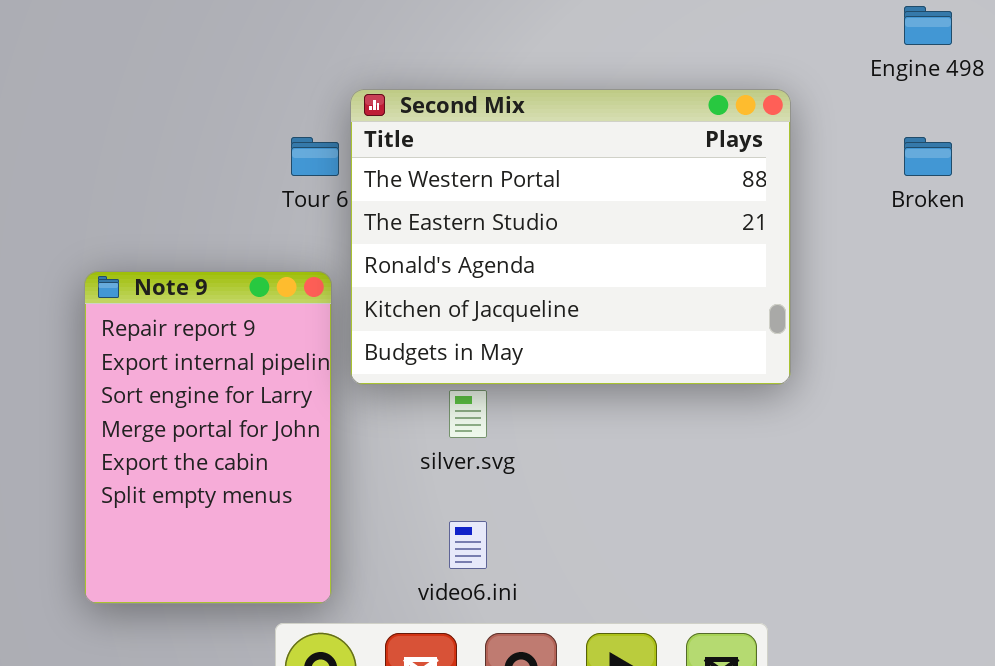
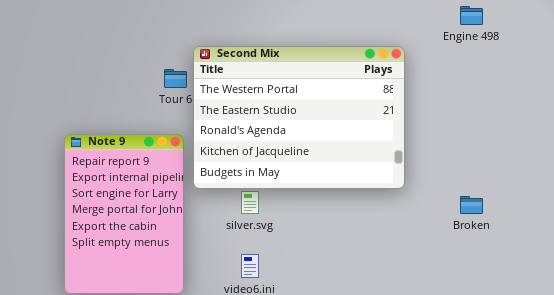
Broken: [904,137,952,176] -> [460,196,483,214], moved

